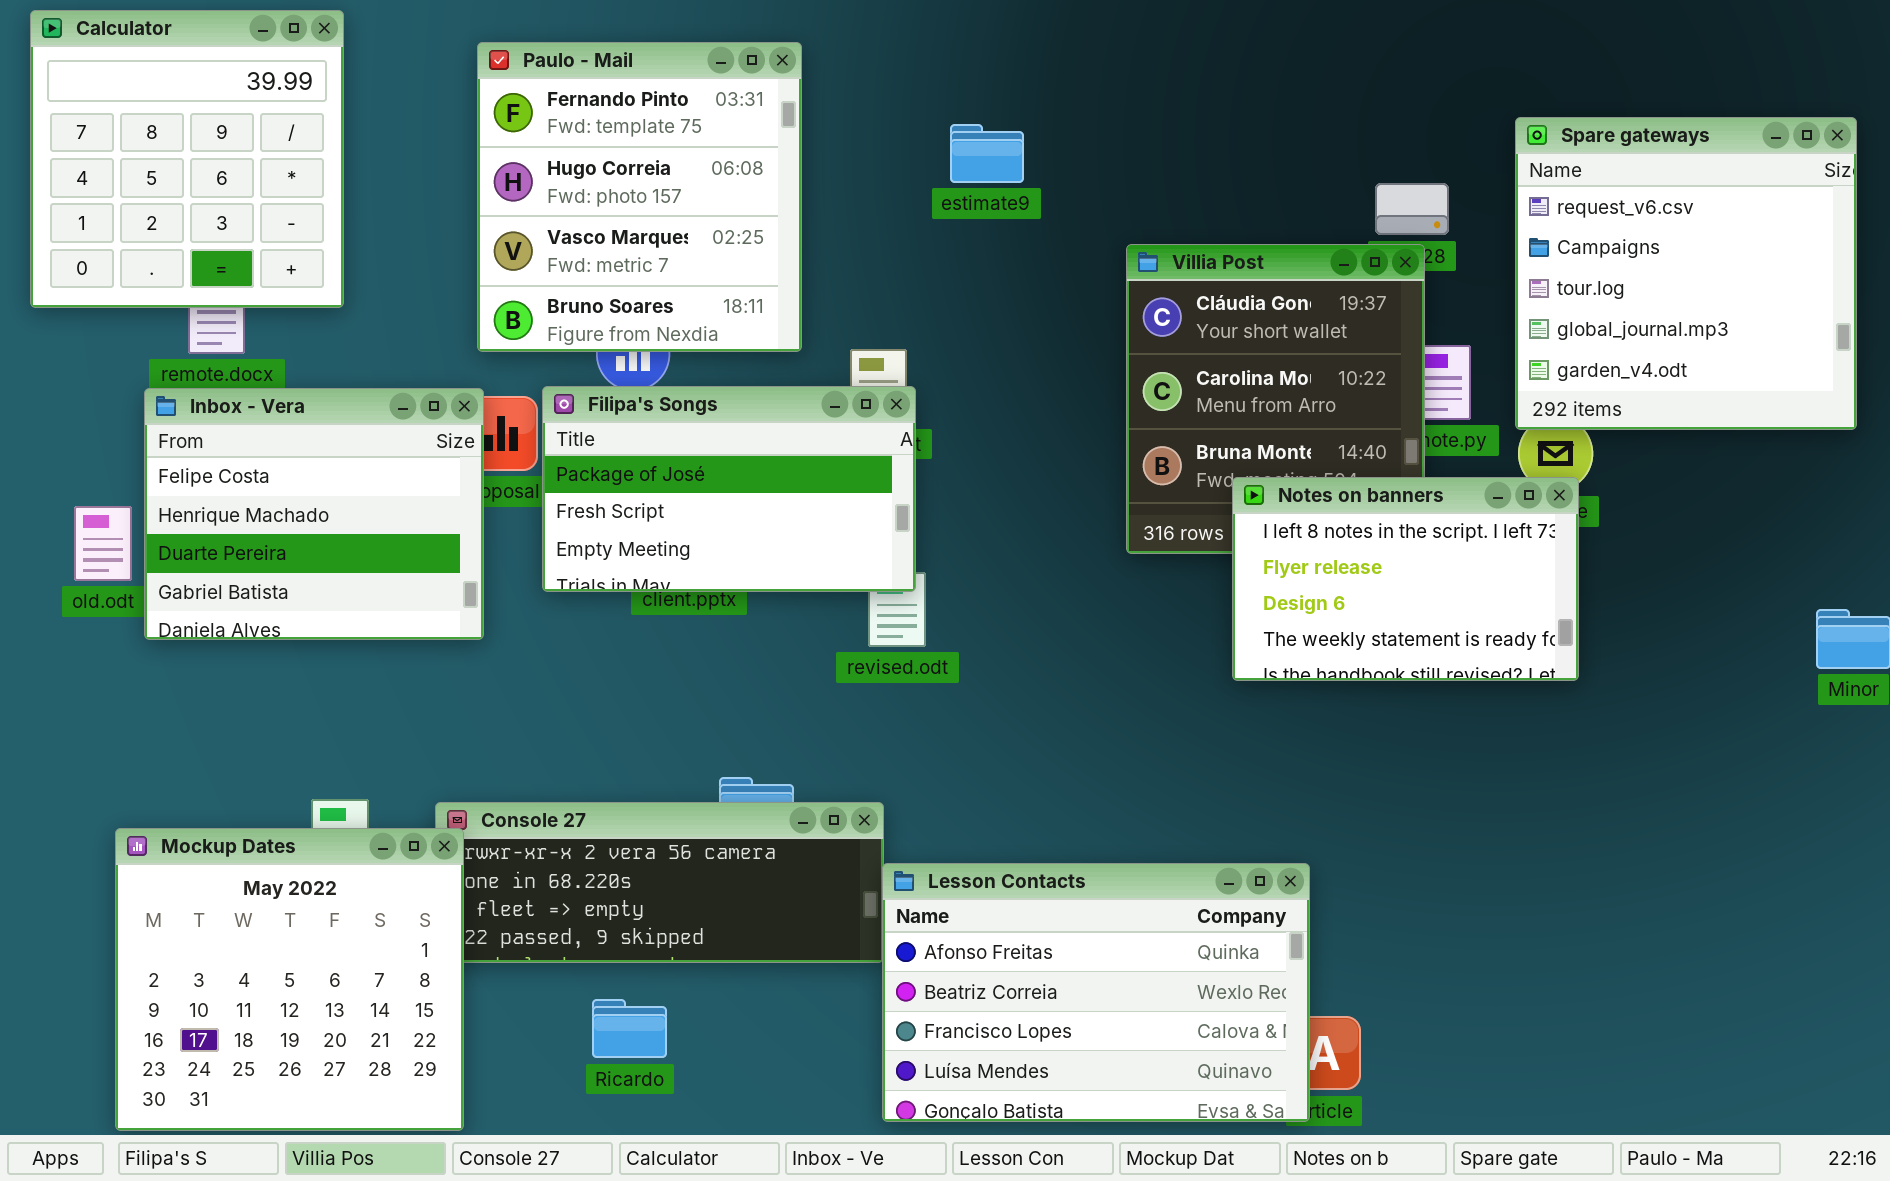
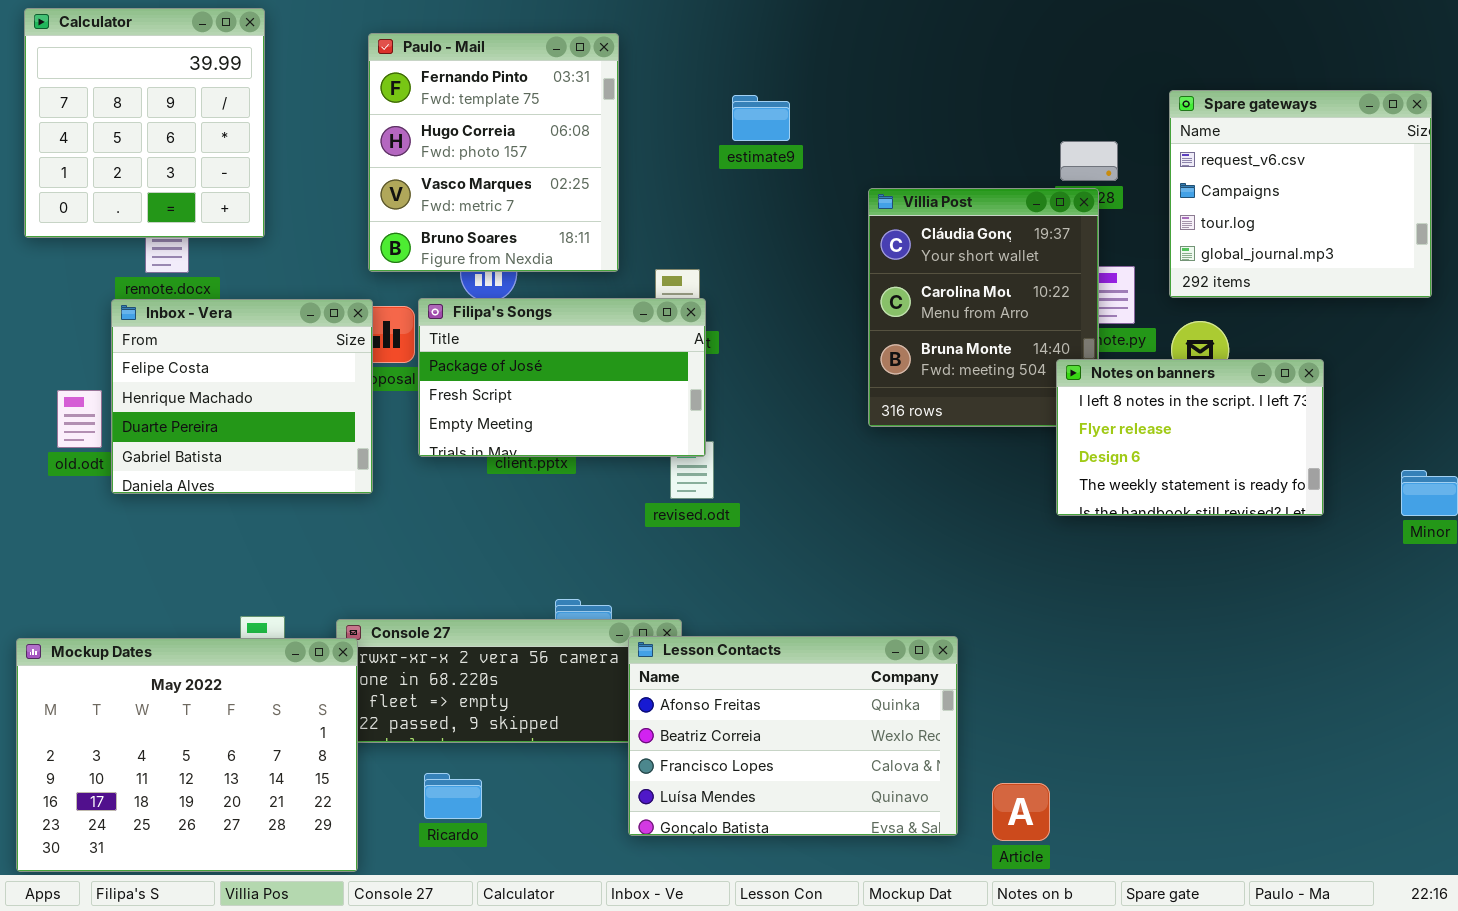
Spare gateways: [1515,117,1857,430] -> [1169,90,1432,298], resized
Notes on banners: [1232,477,1579,681] -> [1056,359,1324,516], moved
Mockup Dates: [115,828,464,1131] -> [16,638,358,872], resized
Lesson Contacts: [882,863,1310,1122] -> [628,636,958,836], moved
Ricardo: [592,999,667,1058] -> [424,773,482,819], moved

